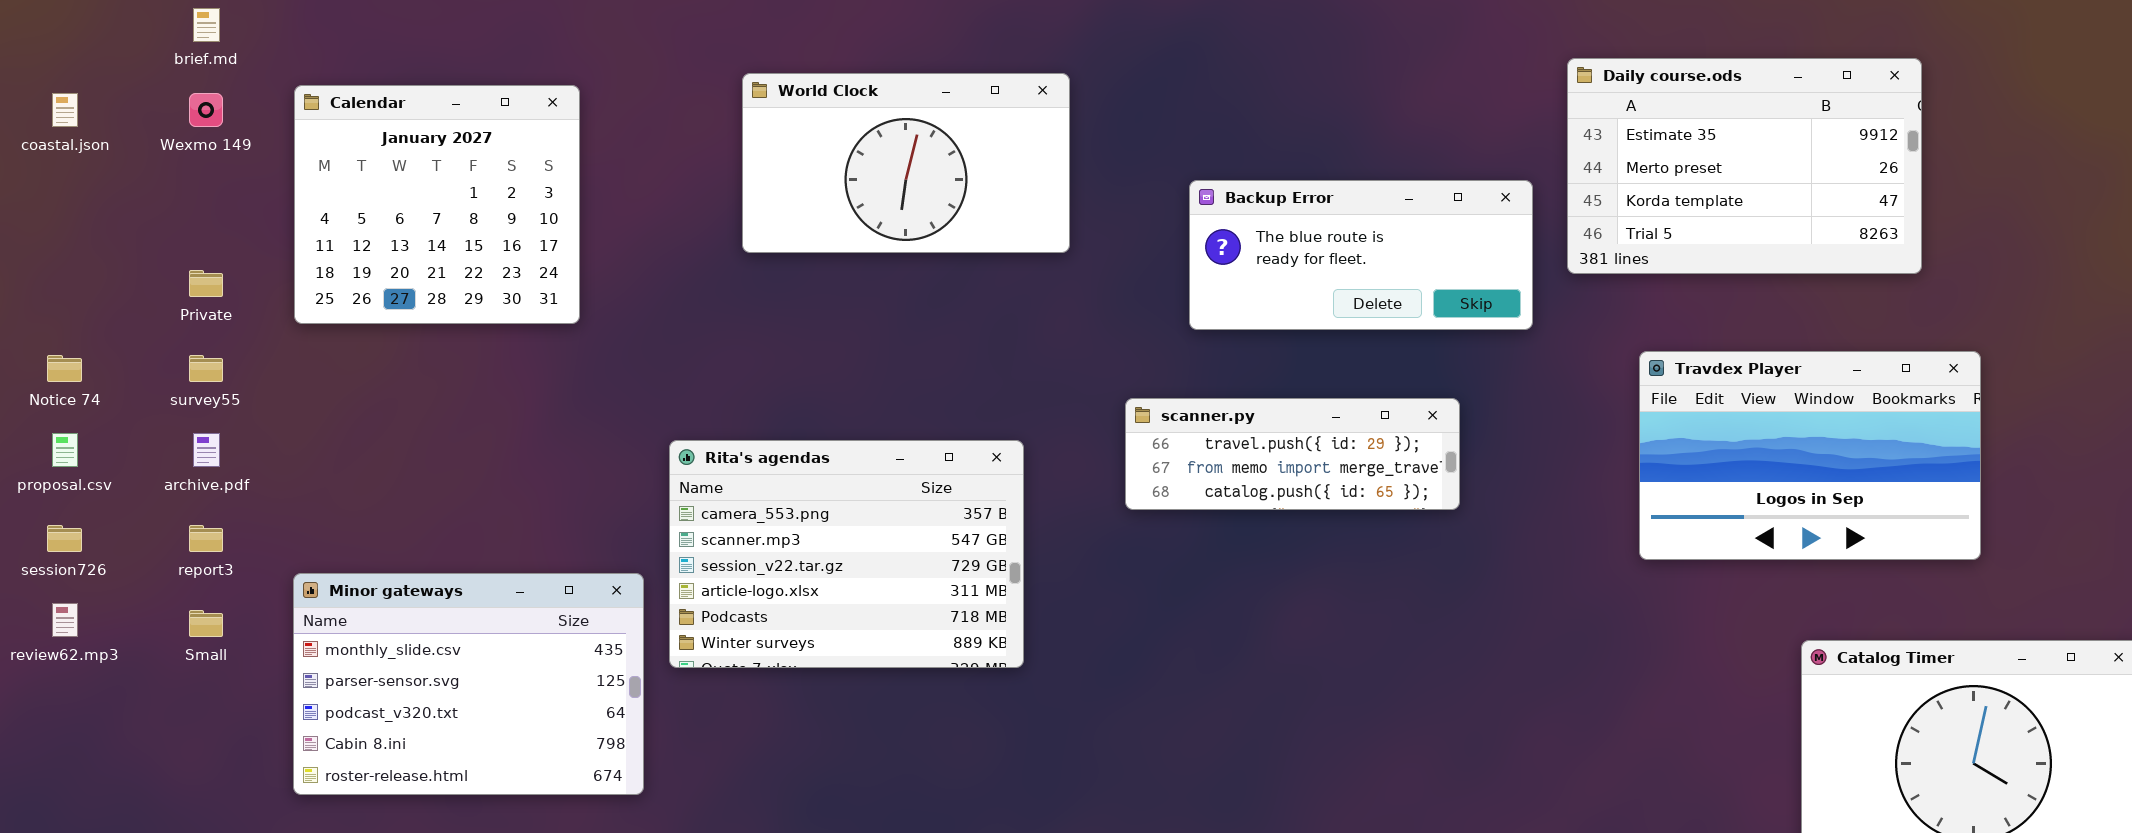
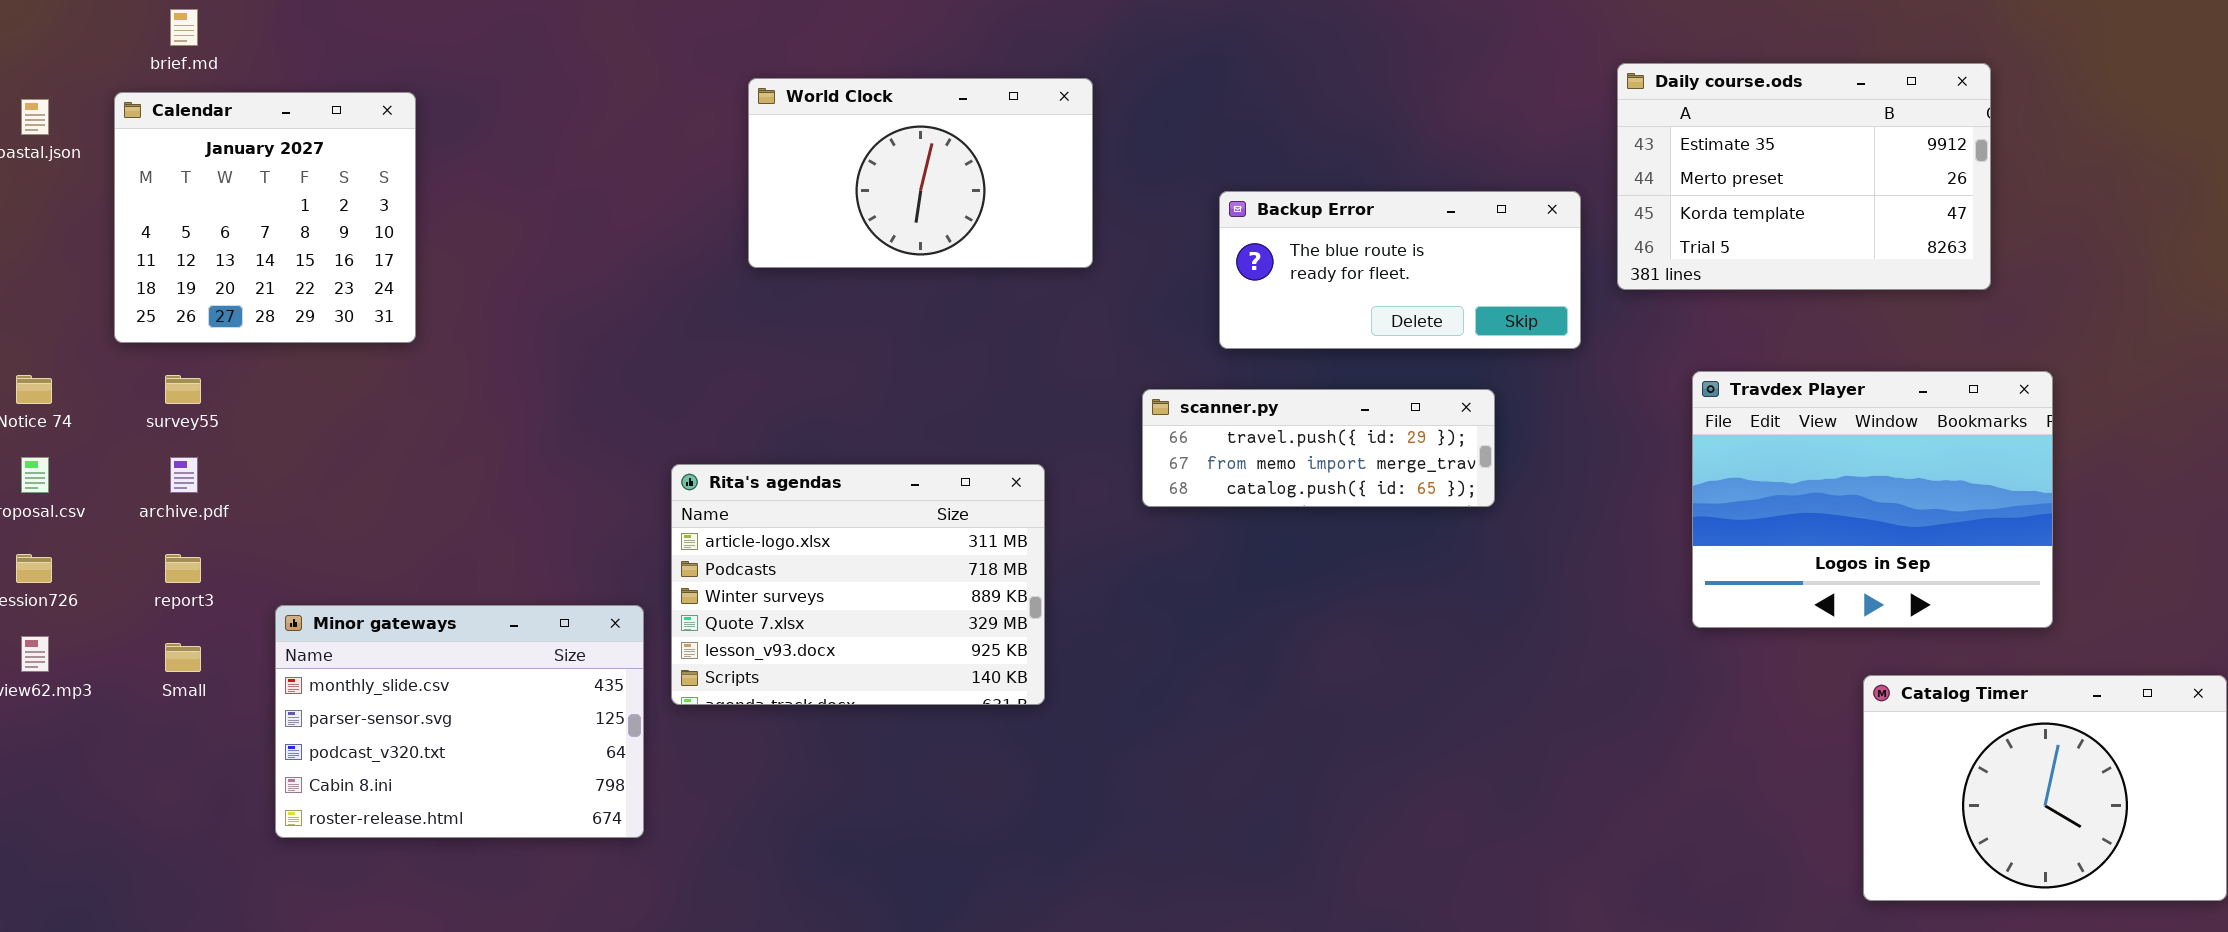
Calendar: [294,85,580,324] -> [114,92,416,343], moved
Travdex Player: [1639,351,1981,560] -> [1692,371,2053,628], resized
scanner.py: [1125,398,1460,510] -> [1142,389,1495,507], moved
Rita's agendas: [669,440,1024,668] -> [671,464,1045,705], scrolled down 3 rows

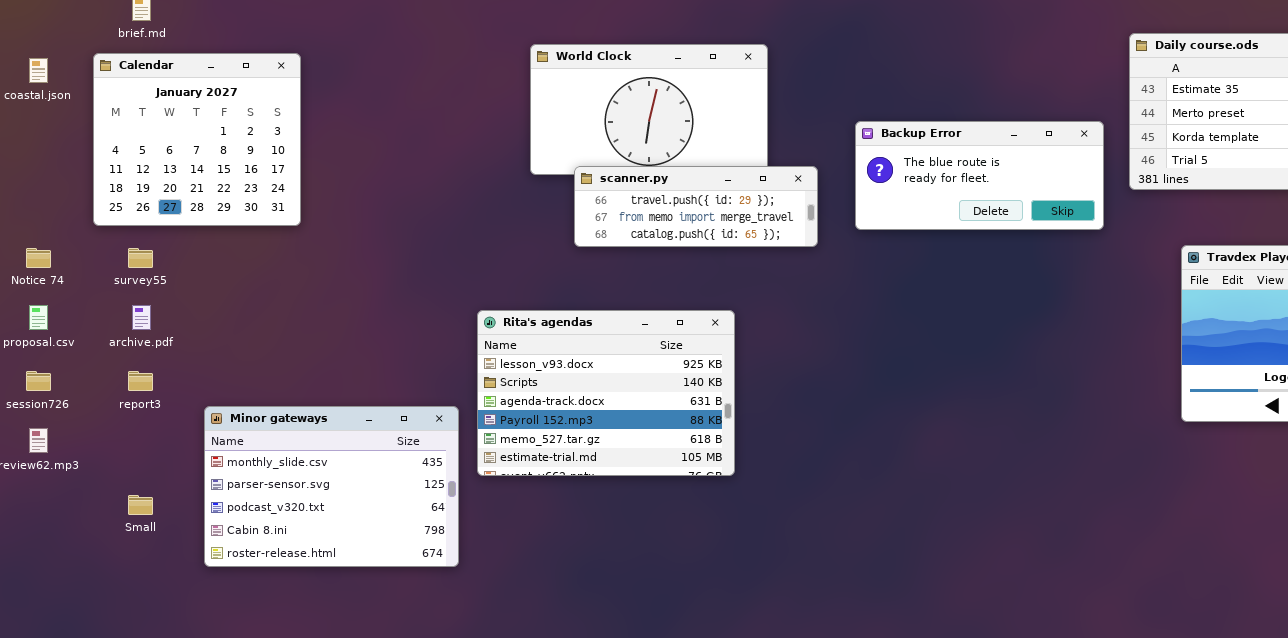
scanner.py: [1142,389,1495,507] -> [574,166,818,247], moved
Rita's agendas: [671,464,1045,705] -> [477,310,735,476], scrolled down 4 rows
Small: [165,643,201,672] -> [128,495,153,515], moved

